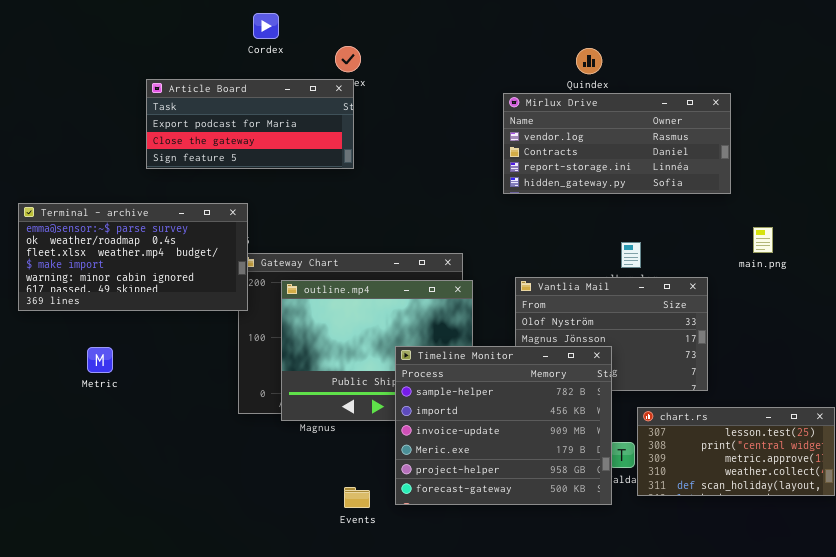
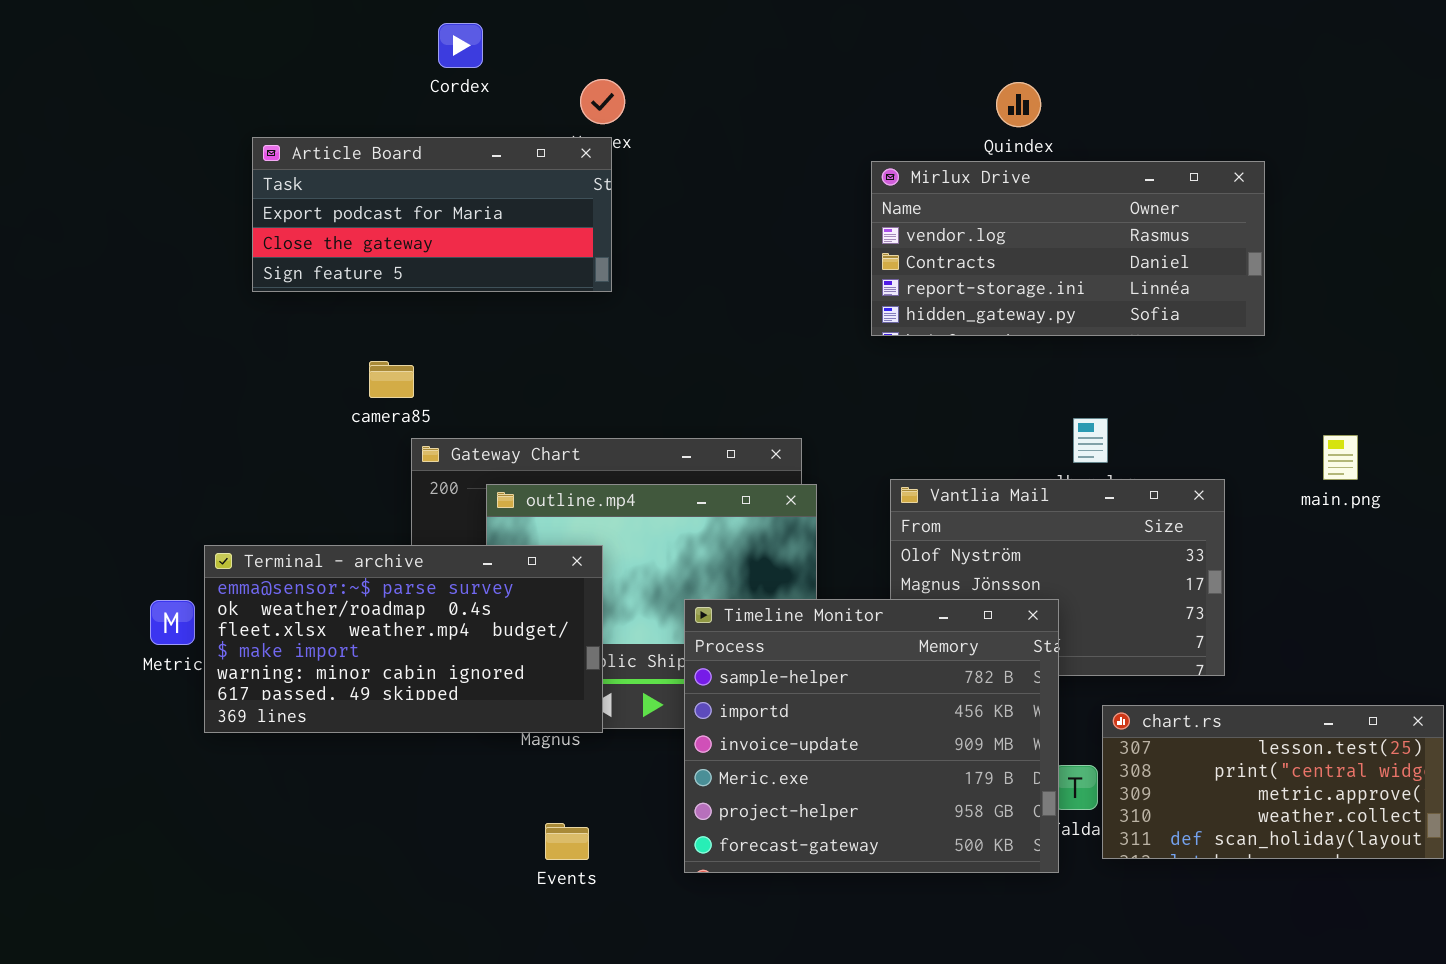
Terminal - archive: [18,203,248,311] -> [204,545,603,733], moved
main.png: [753,227,773,253] -> [1323,435,1358,480], moved
Events: [344,487,370,508] -> [545,823,589,860], moved

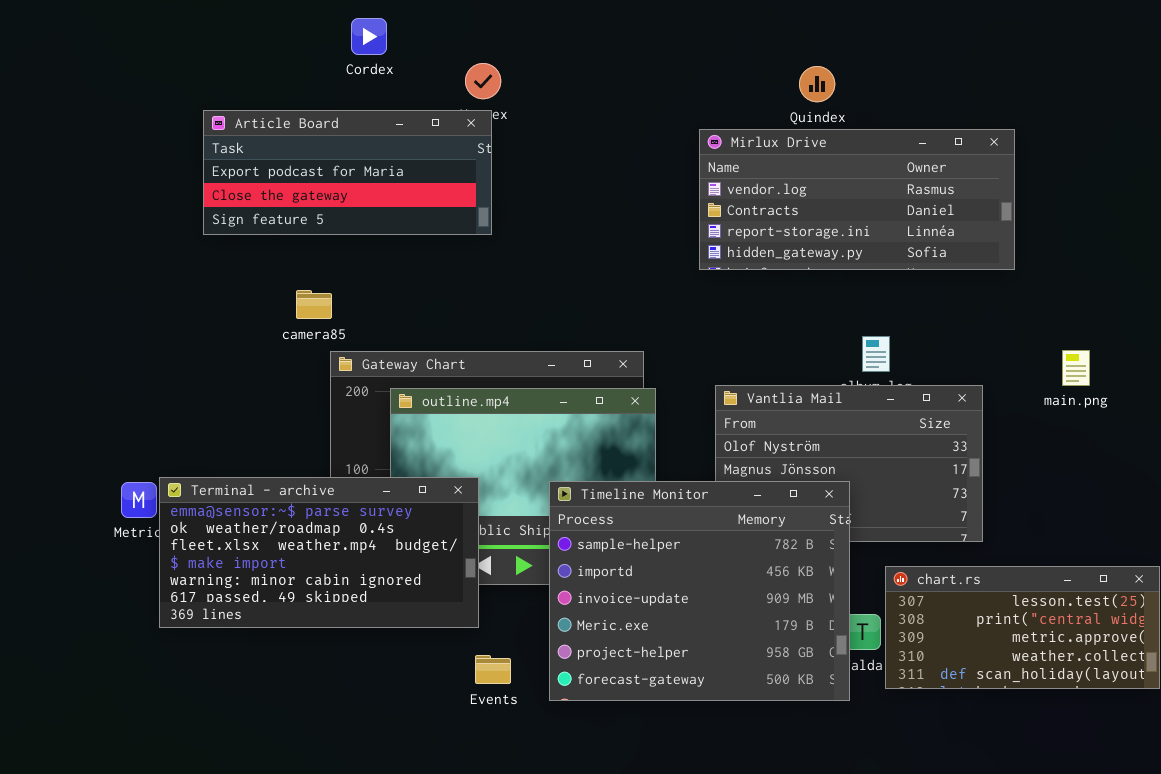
Terminal - archive: [204,545,603,733] -> [159,477,479,628], moved
Events: [545,823,589,860] -> [475,655,511,684], moved

